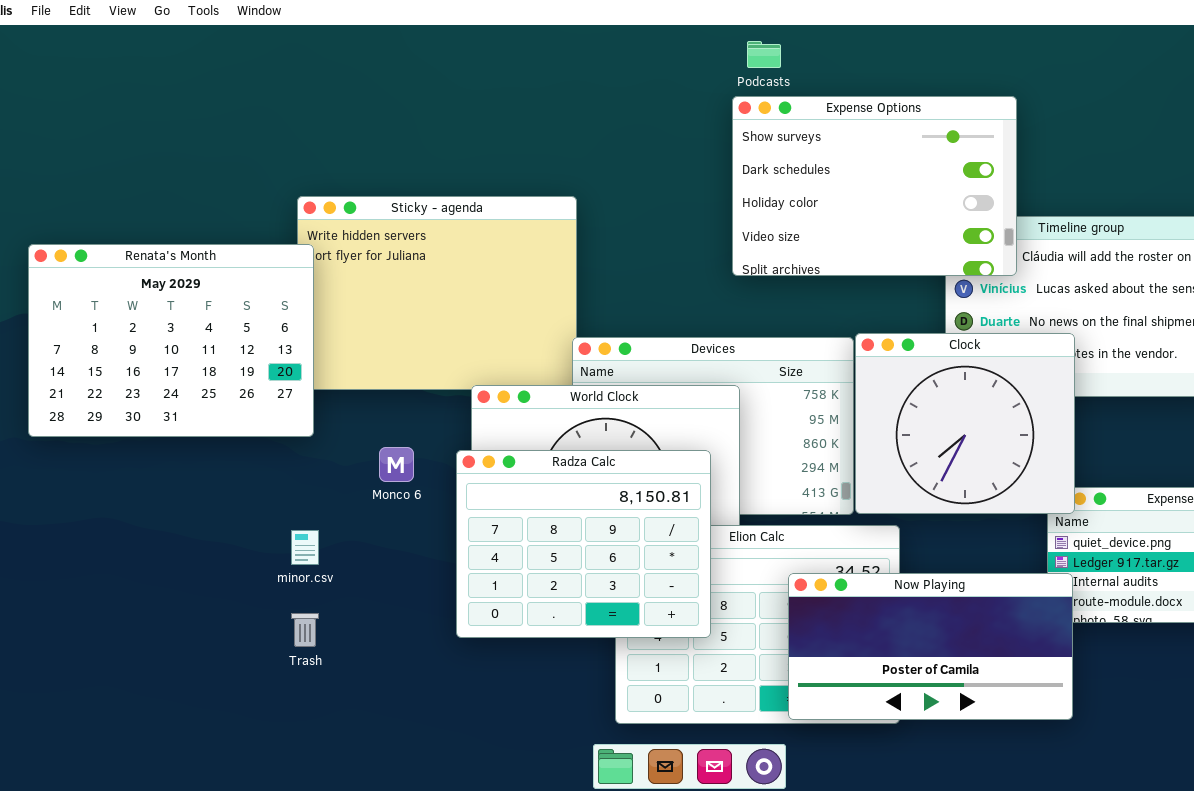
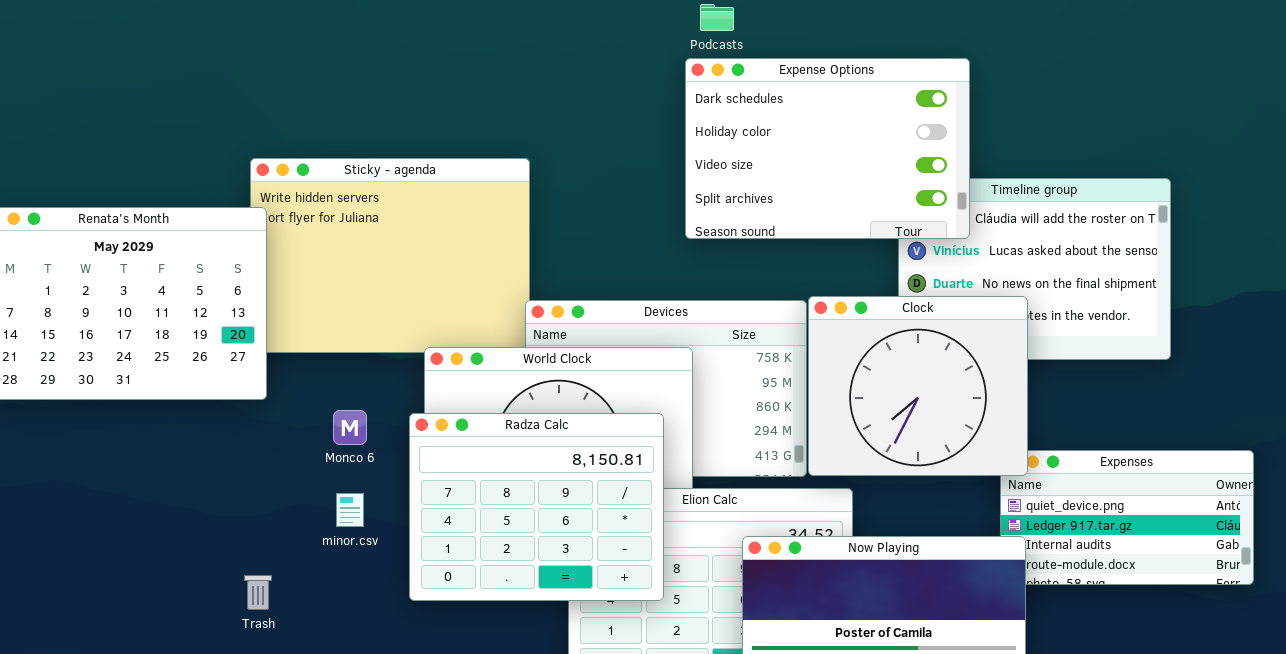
Expense Options: [732,96,1017,276] -> [685,58,970,239], scrolled down 1 row
minor.csv: [291,530,319,565] -> [336,493,364,527], moved

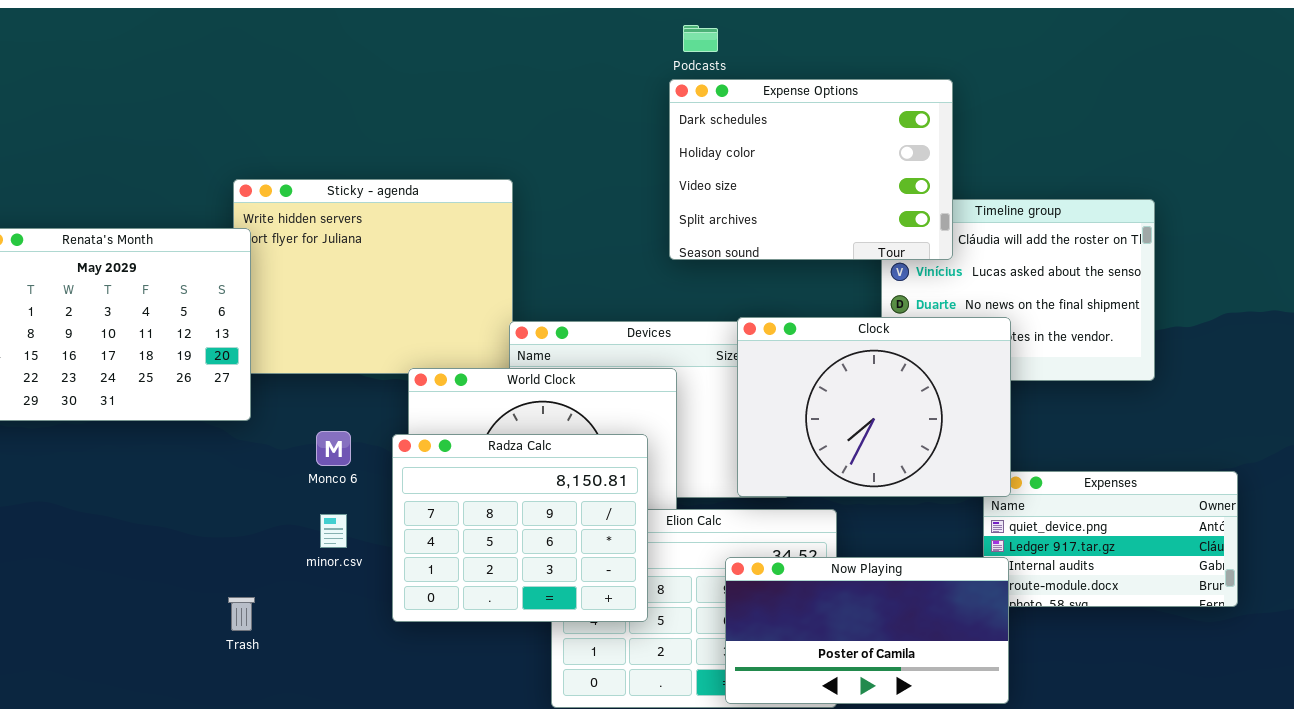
Clock: [808,296,1028,476] -> [737,317,1011,497], resized

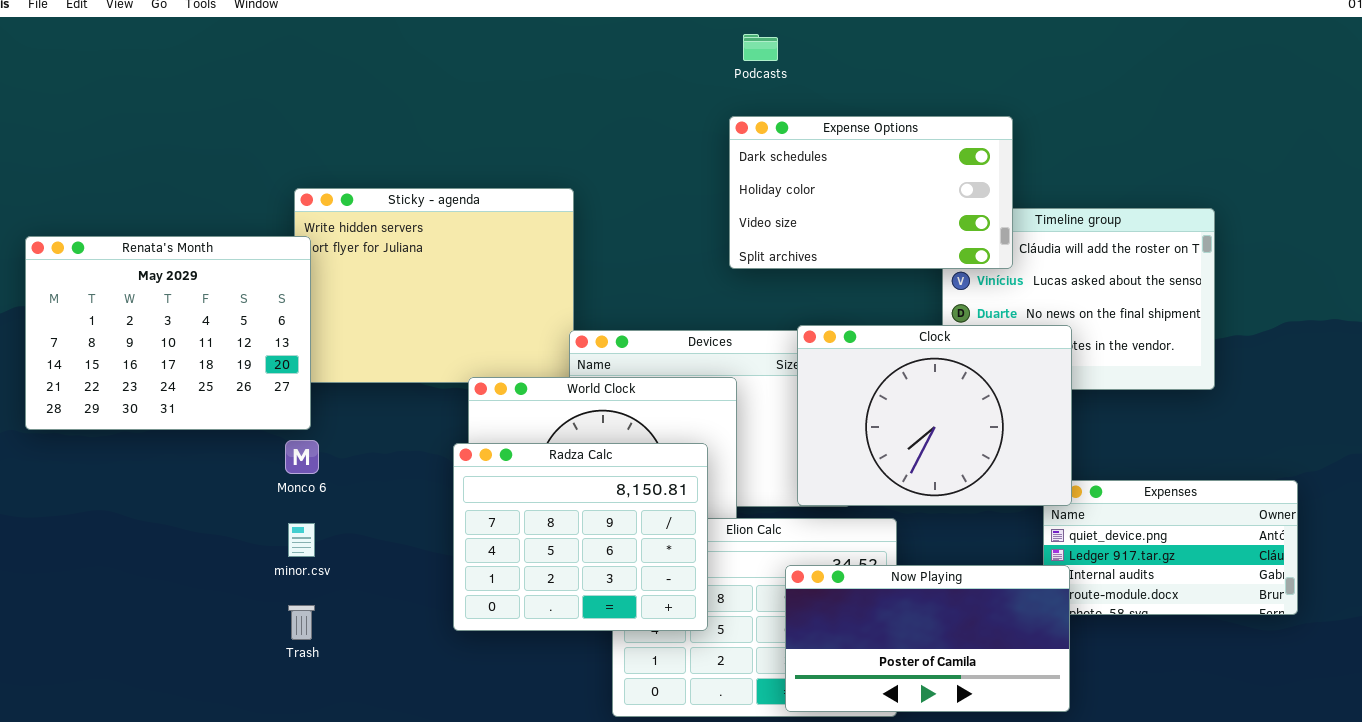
Expense Options: [669,79,953,260] -> [729,116,1013,269], resized
Monco 6: [316,431,351,466] -> [285,440,319,474], moved
minor.csv: [320,514,347,548] -> [288,523,315,557], moved

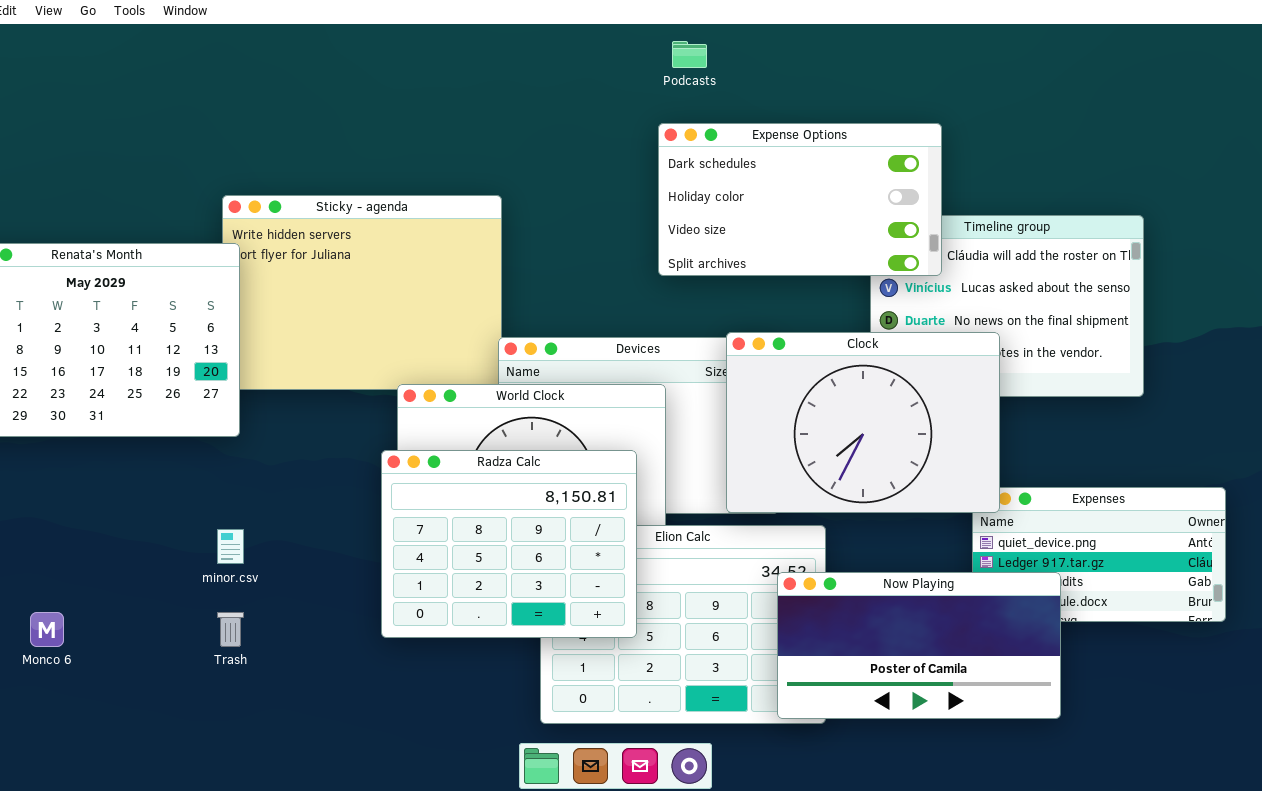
Monco 6: [285,440,319,474] -> [30,612,64,647], moved
Now Playing: [785,565,1070,712] -> [777,572,1061,719], moved

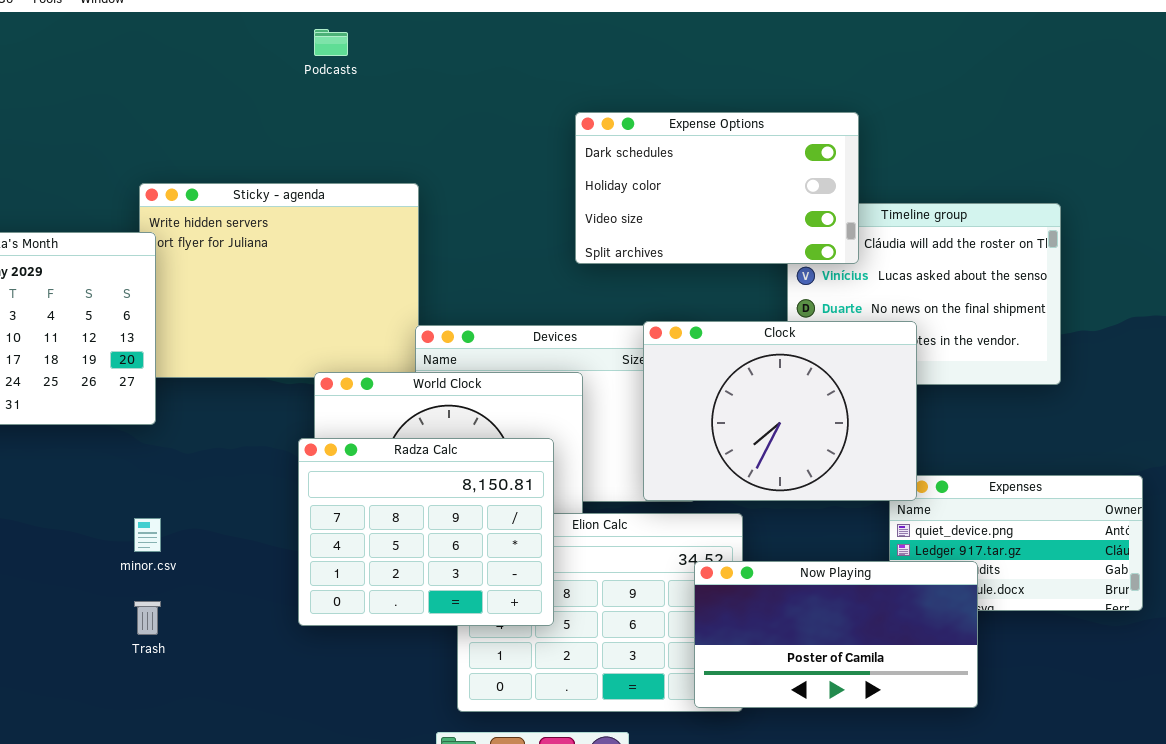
Podcasts: [672,41,707,68] -> [314,29,348,56], moved

